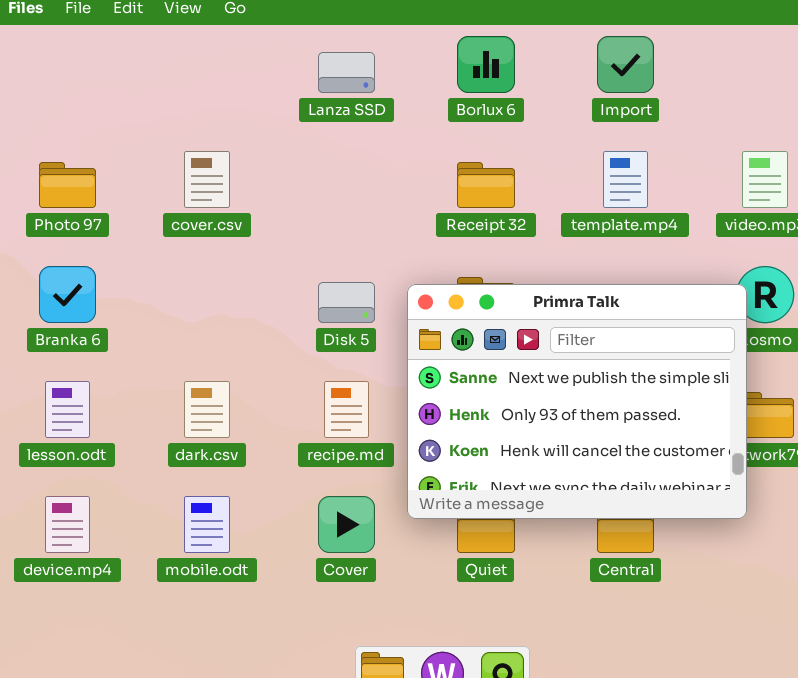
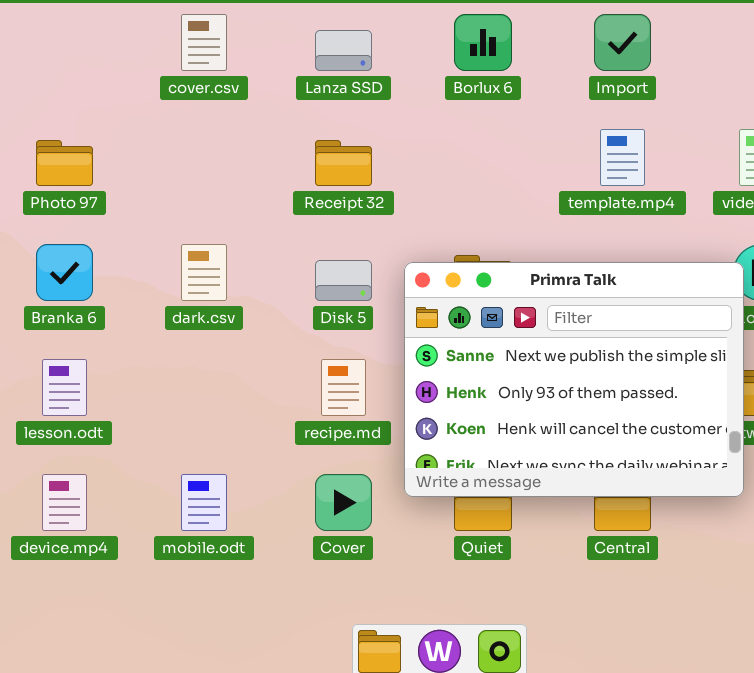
cover.csv: [184,151,230,208] -> [181,14,227,71], moved
Receipt 32: [457,162,515,208] -> [315,140,372,186], moved
dark.csv: [184,381,230,438] -> [181,244,227,301], moved

